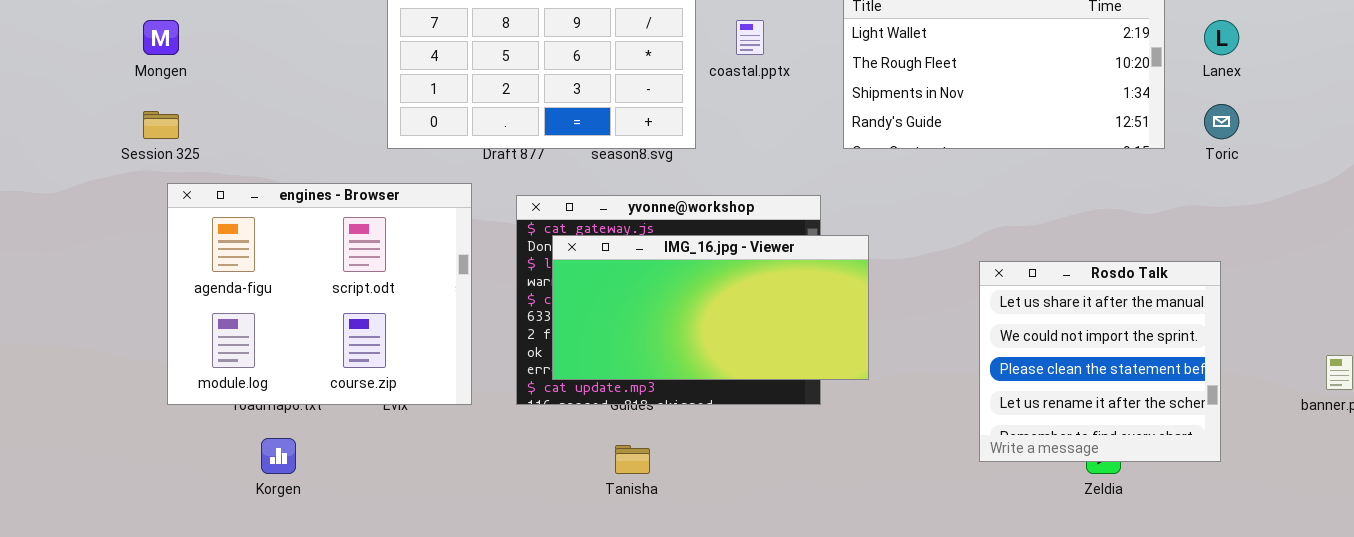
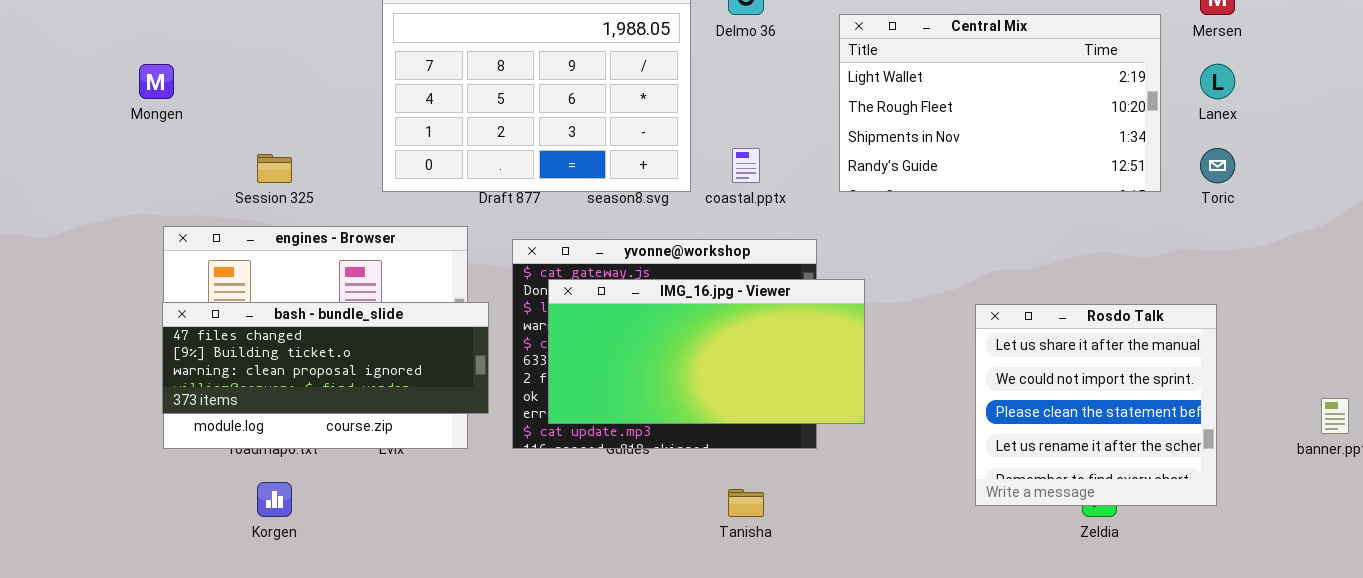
coastal.pptx: [736,20,764,55] -> [732,148,760,183], moved
Session 325: [143,111,179,139] -> [257,154,292,183], moved
bash - bundle_slide: none -> [162,302,489,414], opened
Tanisha: [615,445,650,474] -> [728,489,764,517], moved

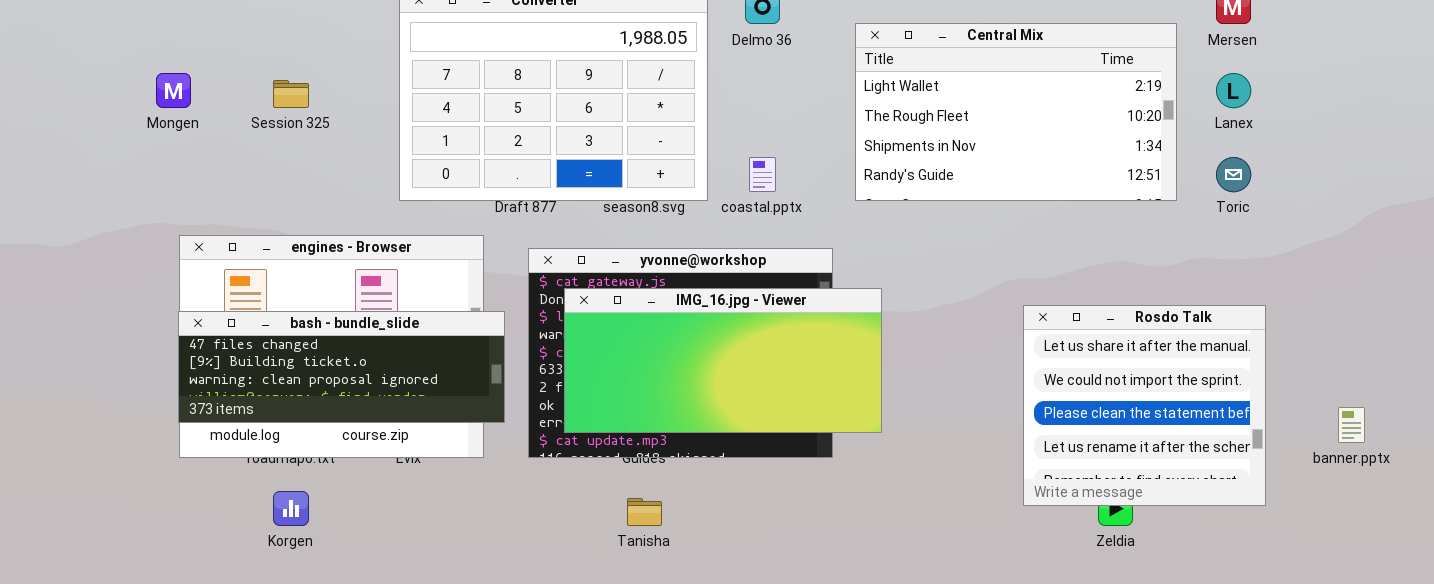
Session 325: [257,154,292,183] -> [273,80,309,108], moved
Rosdo Talk: [975,304,1217,506] -> [1023,305,1266,506], moved
Tanisha: [728,489,764,517] -> [627,498,662,526], moved

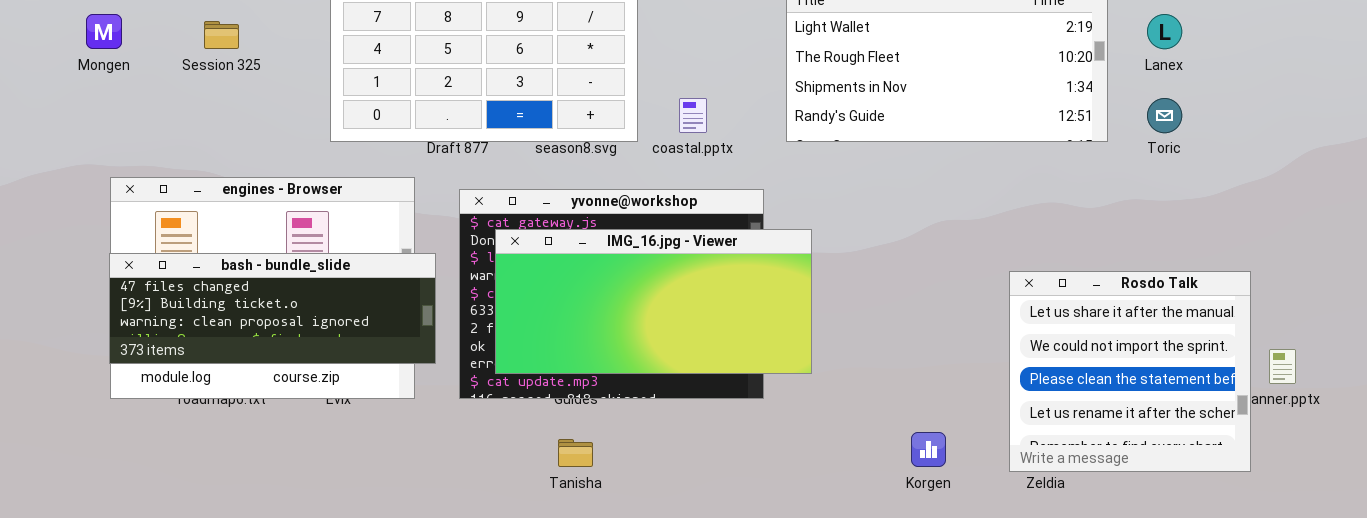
Rosdo Talk: [1023,305,1266,506] -> [1009,271,1251,472], moved
Korgen: [273,491,309,526] -> [911,432,946,467], moved

